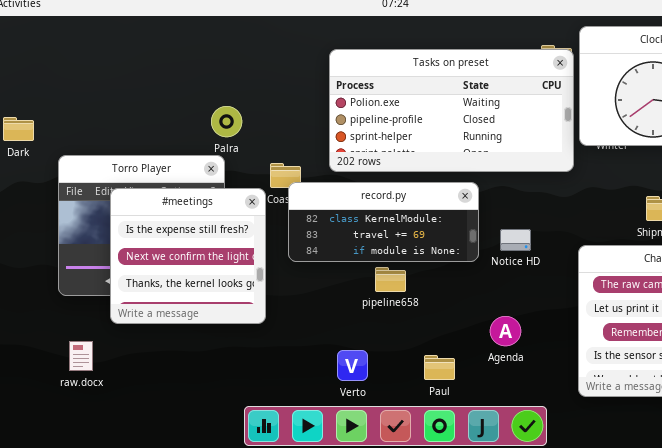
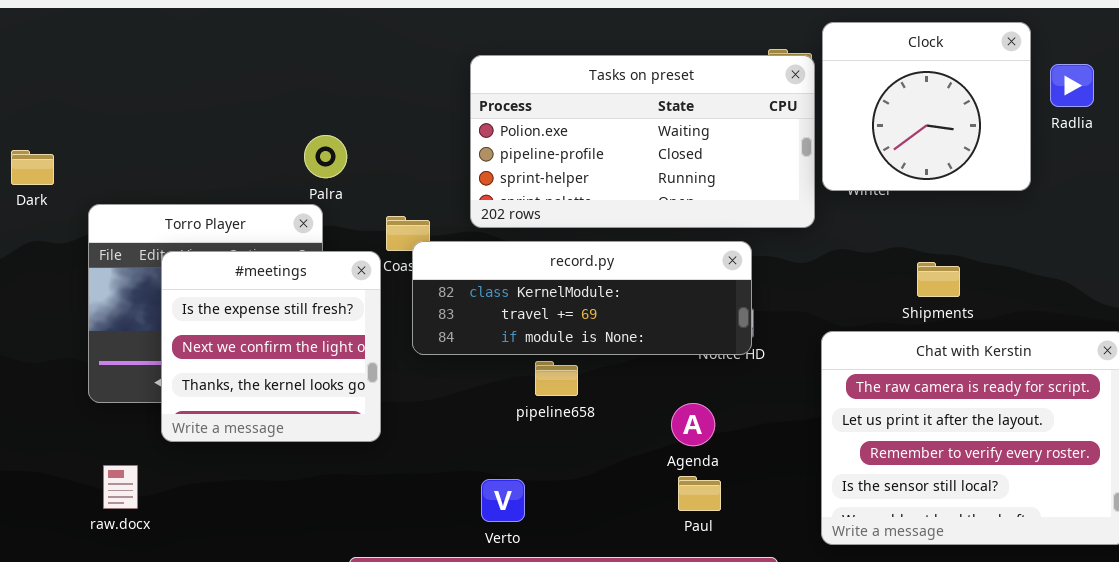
record.py: [288,182,479,262] -> [412,241,752,355], resized
Agenda: [490,316,521,346] -> [671,403,715,446], moved
Paul: [424,355,455,380] -> [678,476,721,511], moved

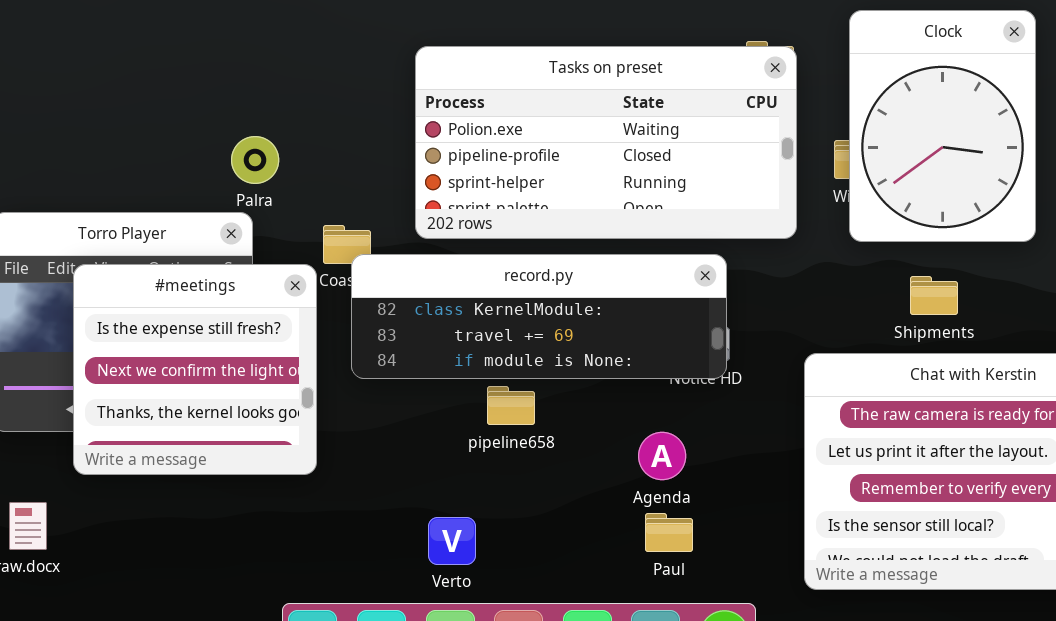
Clock: [822,22,1031,191] -> [849,10,1036,242], resized

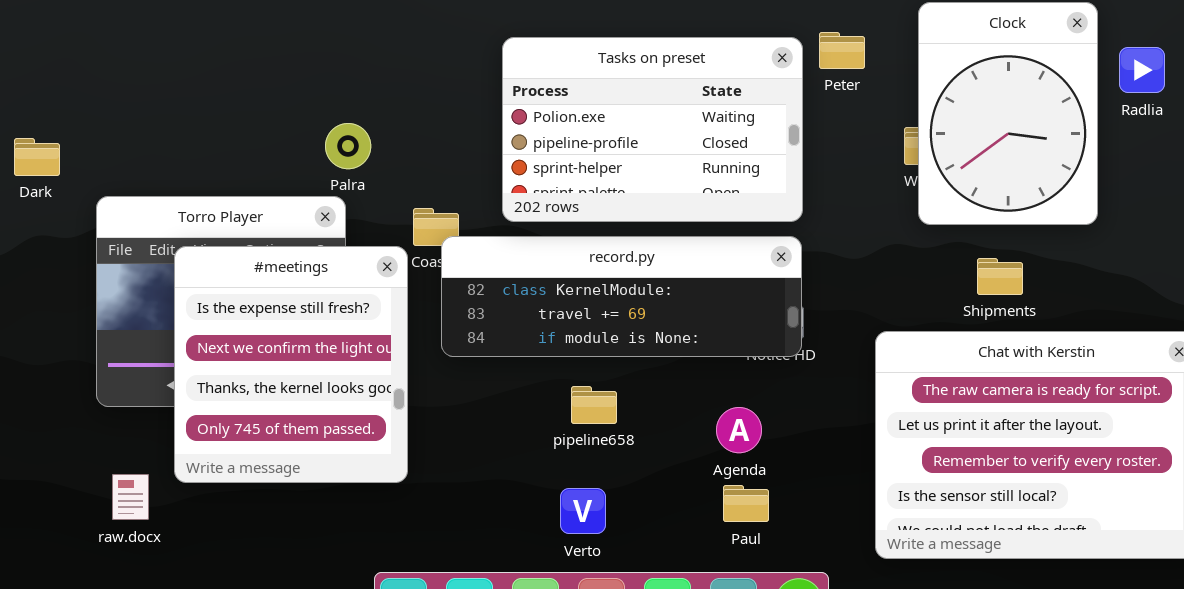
Tasks on preset: [415,46,797,239] -> [502,37,803,222], resized
#meetings: [73,264,317,475] -> [174,246,408,483], resized
pipeline658: [487,386,535,425] -> [571,386,617,424], moved
Verto: [428,517,476,565] -> [560,488,606,534], moved

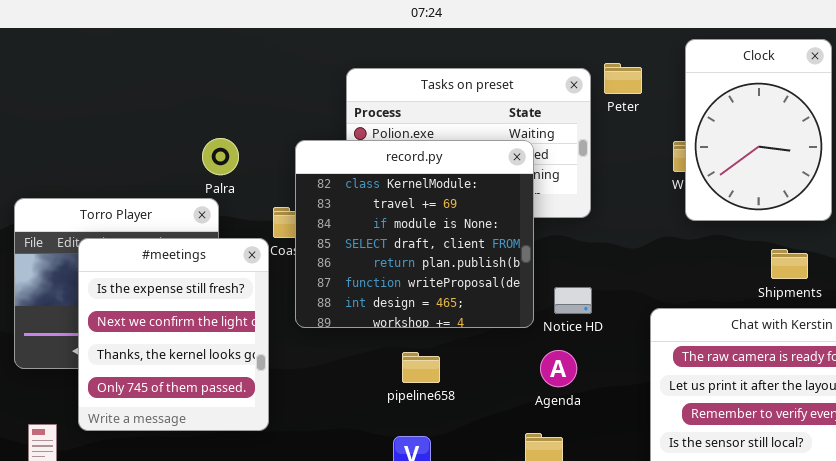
record.py: [441,236,802,357] -> [295,140,534,328], resized
Shipments: [977,258,1023,295] -> [771,249,808,279], moved
Agenda: [716,407,762,453] -> [540,350,577,387], moved

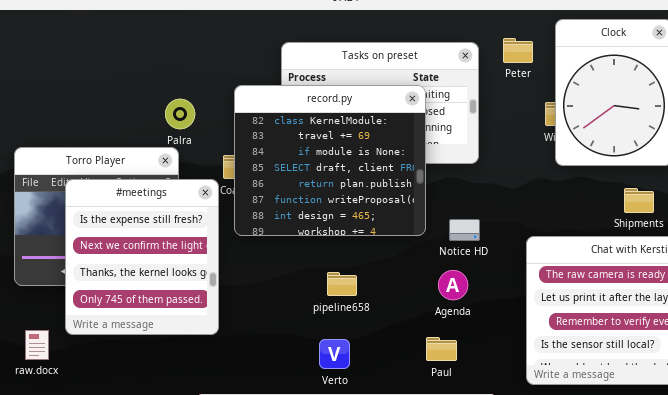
Peter: [604,63,642,94] -> [503,38,533,63], moved
record.py: [295,140,534,328] -> [234,85,426,236], moved

